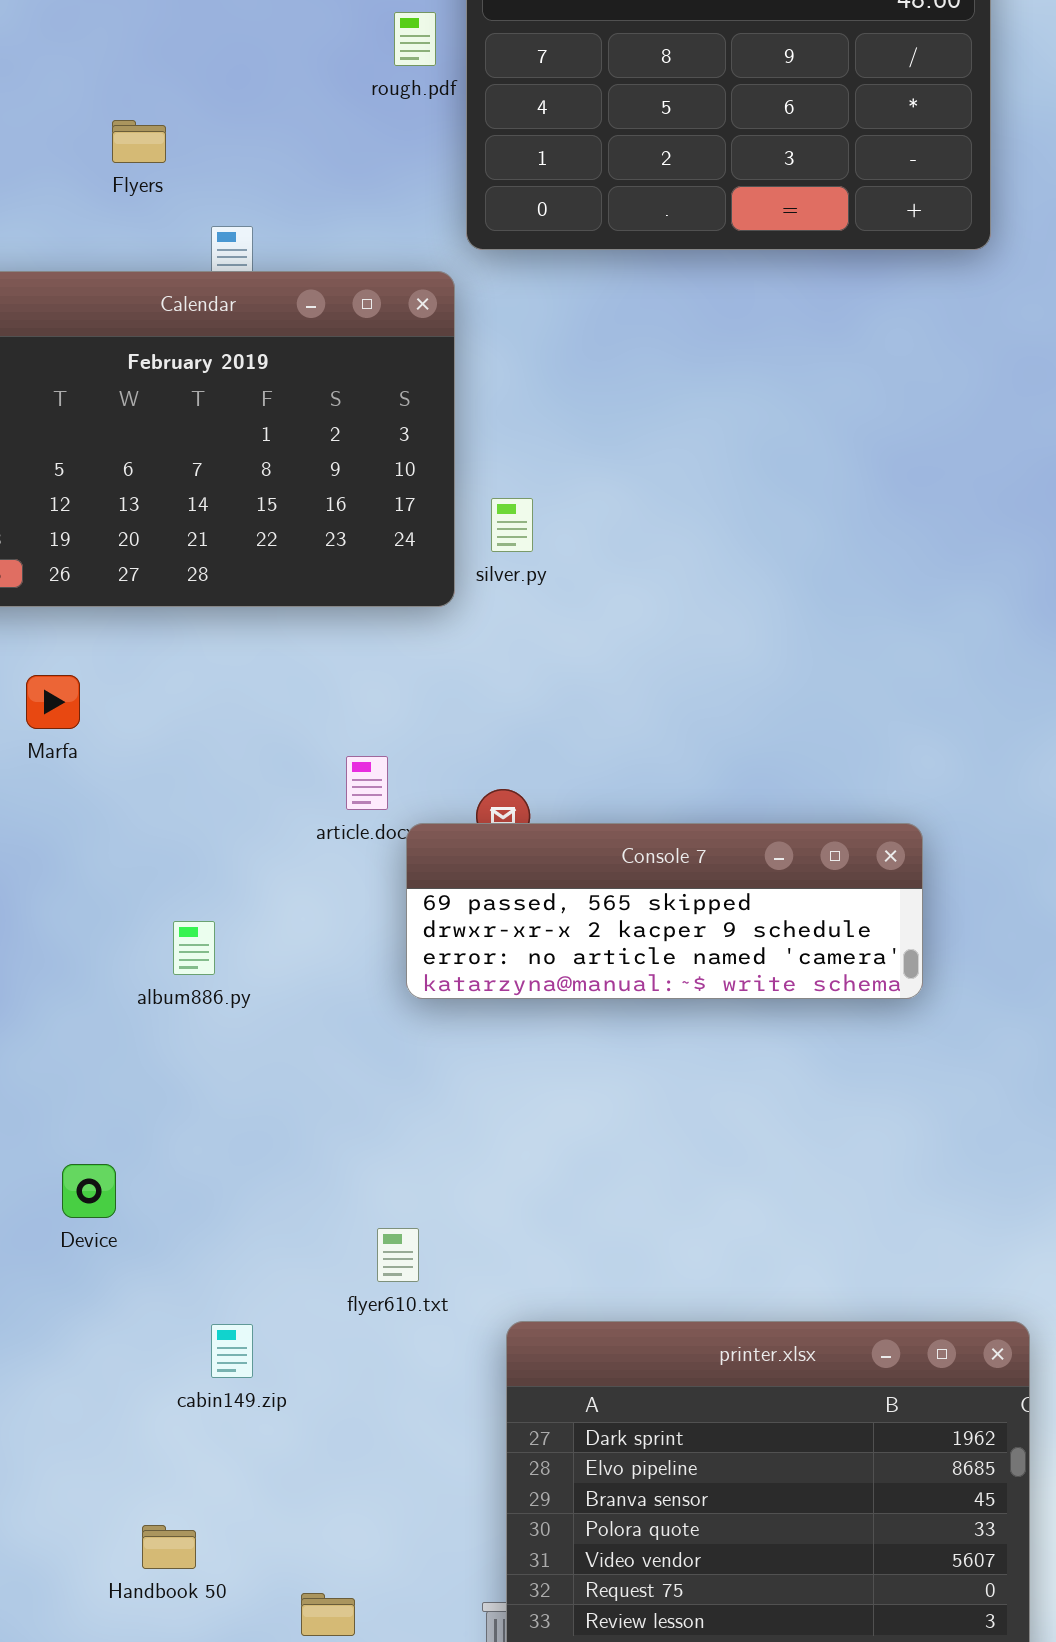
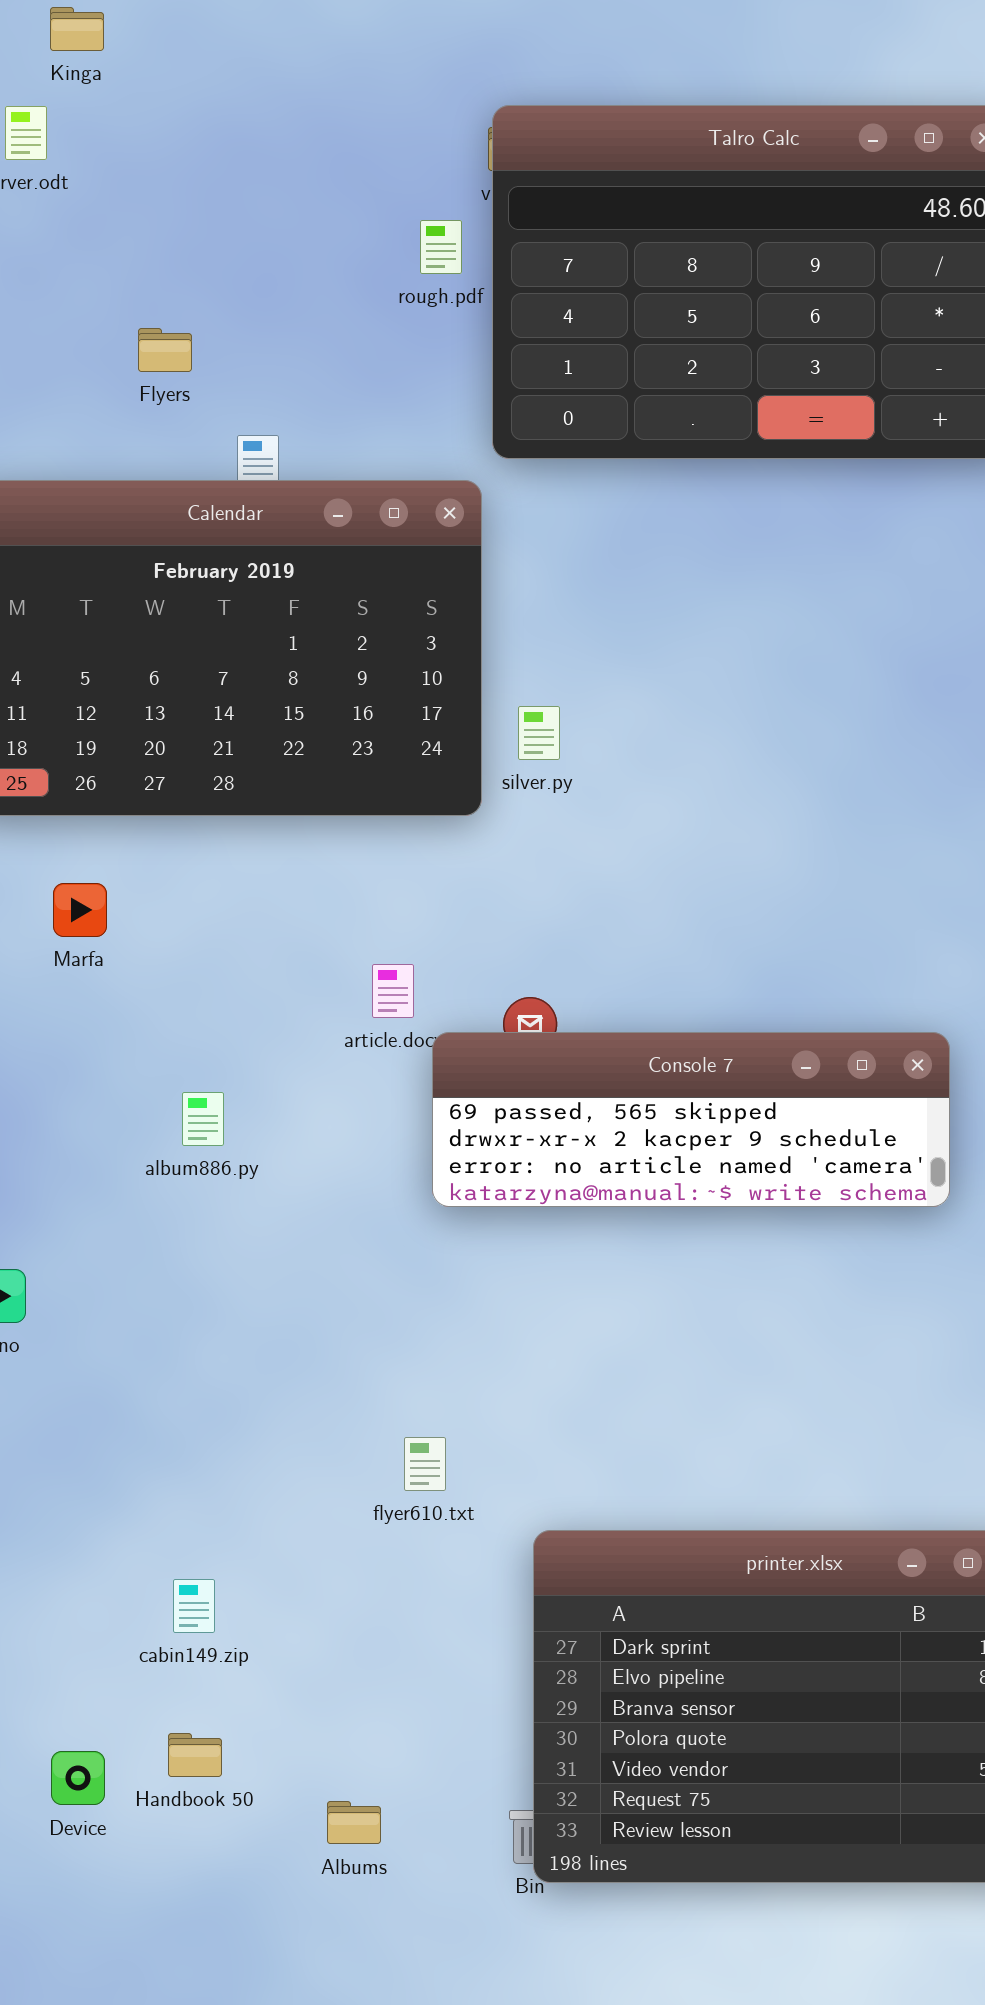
album886.py: [173,921,215,975] -> [182,1092,224,1146], moved
Device: [62,1164,116,1218] -> [51,1751,105,1805], moved
cabin149.zip: [211,1324,253,1378] -> [173,1579,215,1633], moved

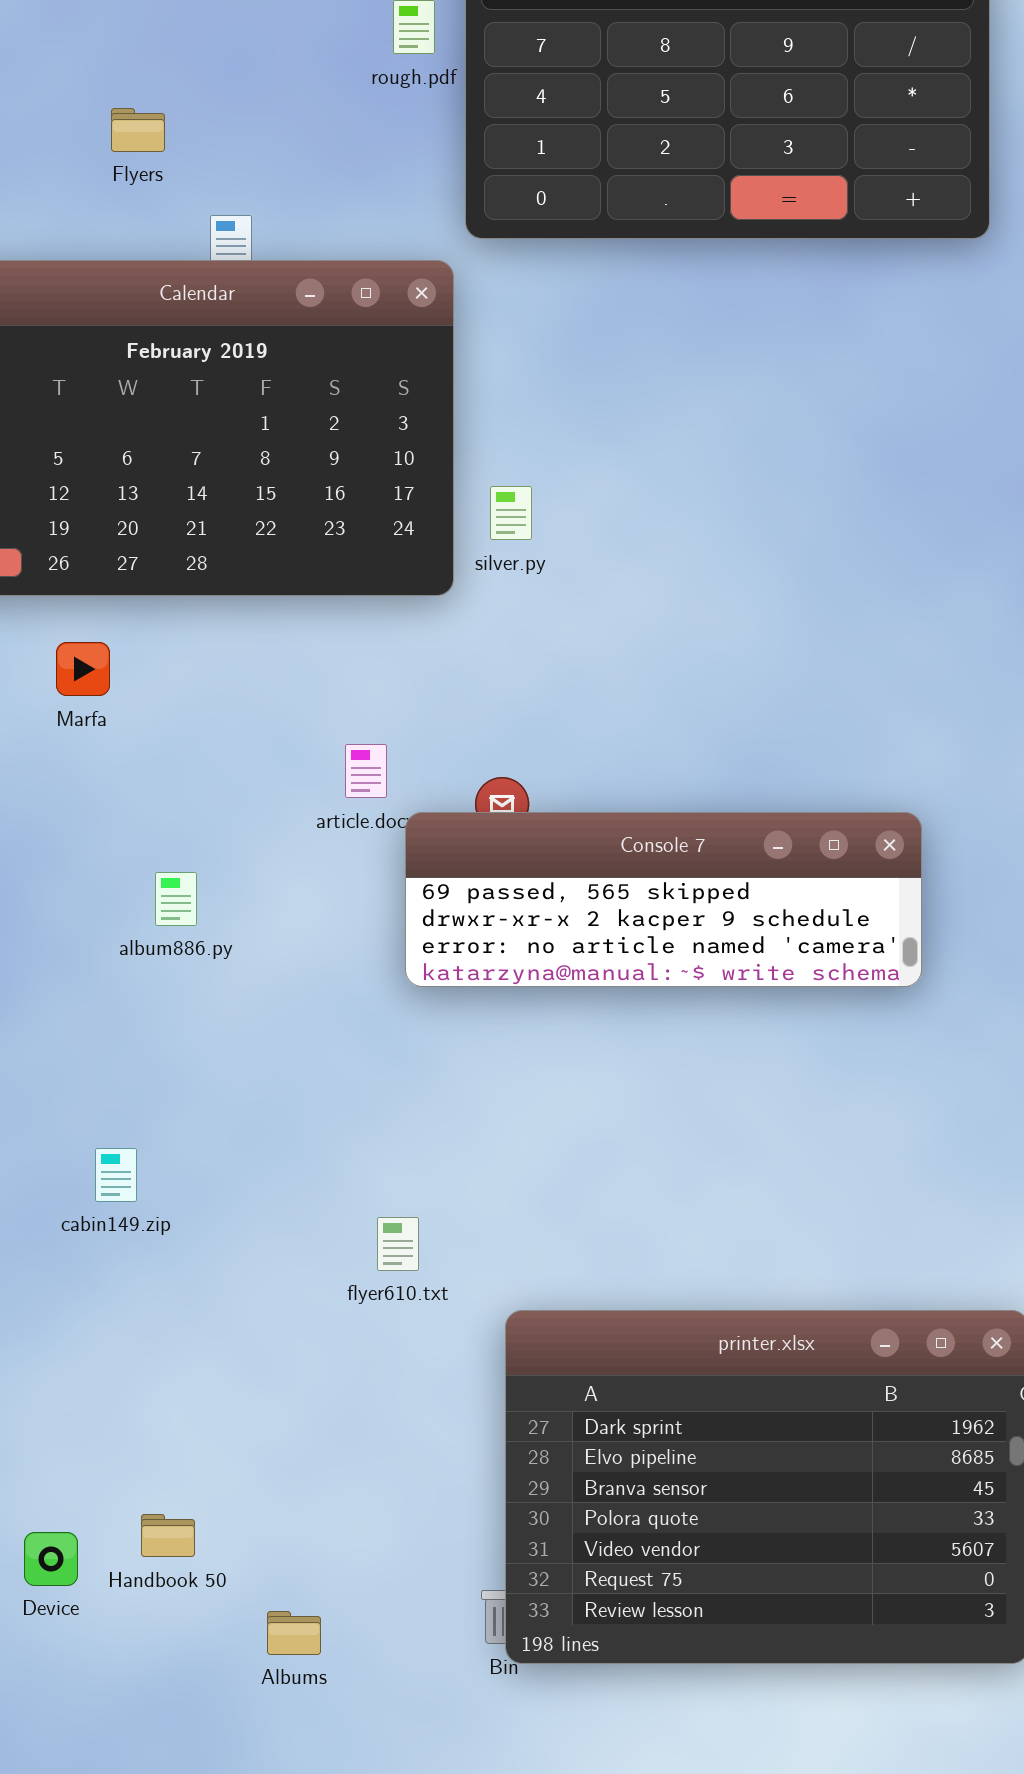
Marfa: [53,883,107,937] -> [56,642,110,696], moved
cabin149.zip: [173,1579,215,1633] -> [95,1148,137,1202], moved
Albums: [327,1801,381,1844] -> [267,1611,321,1655], moved

